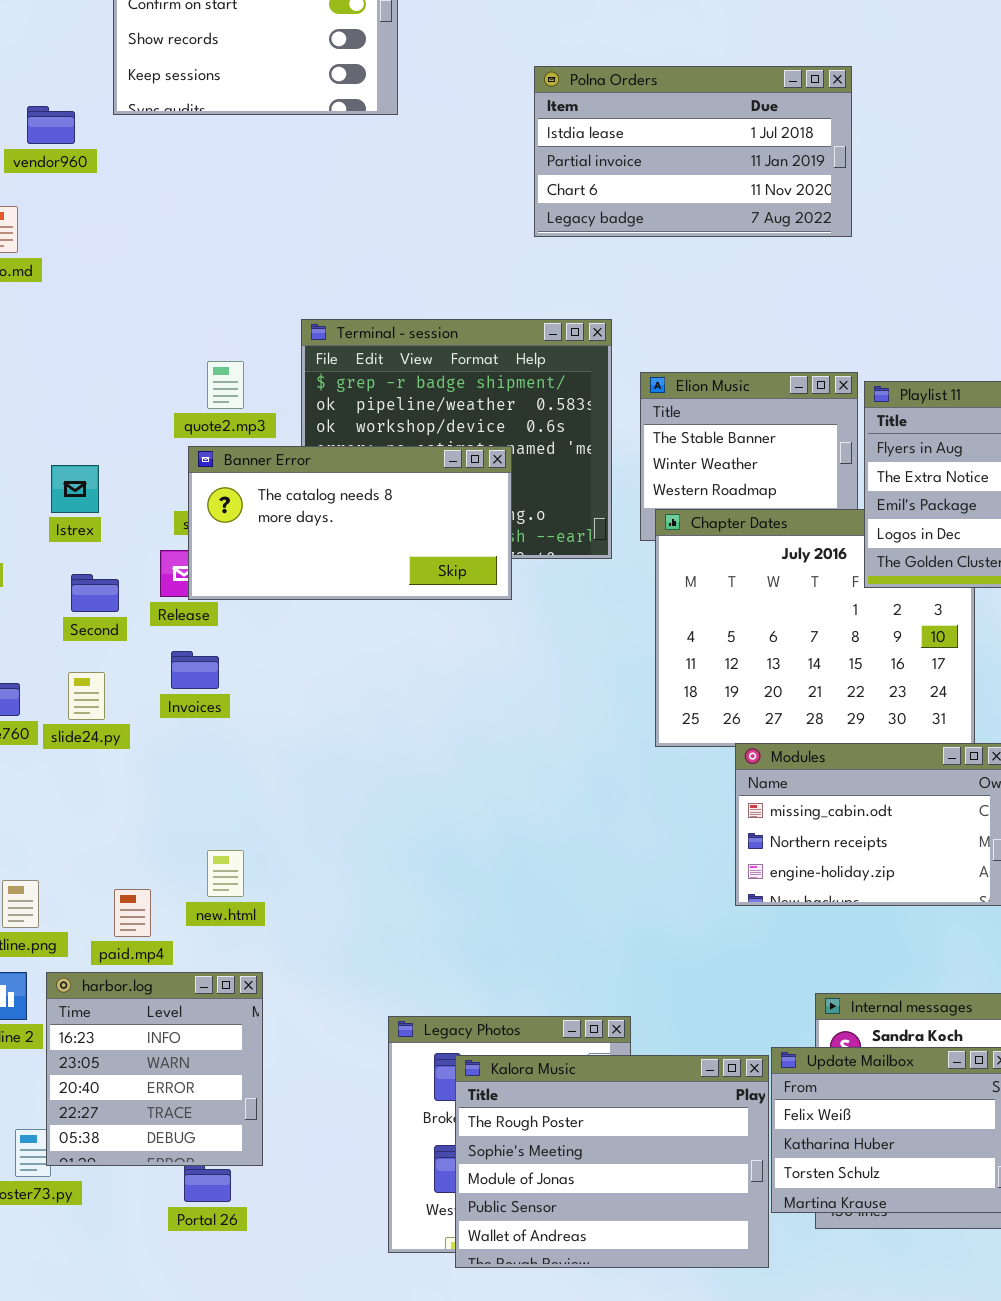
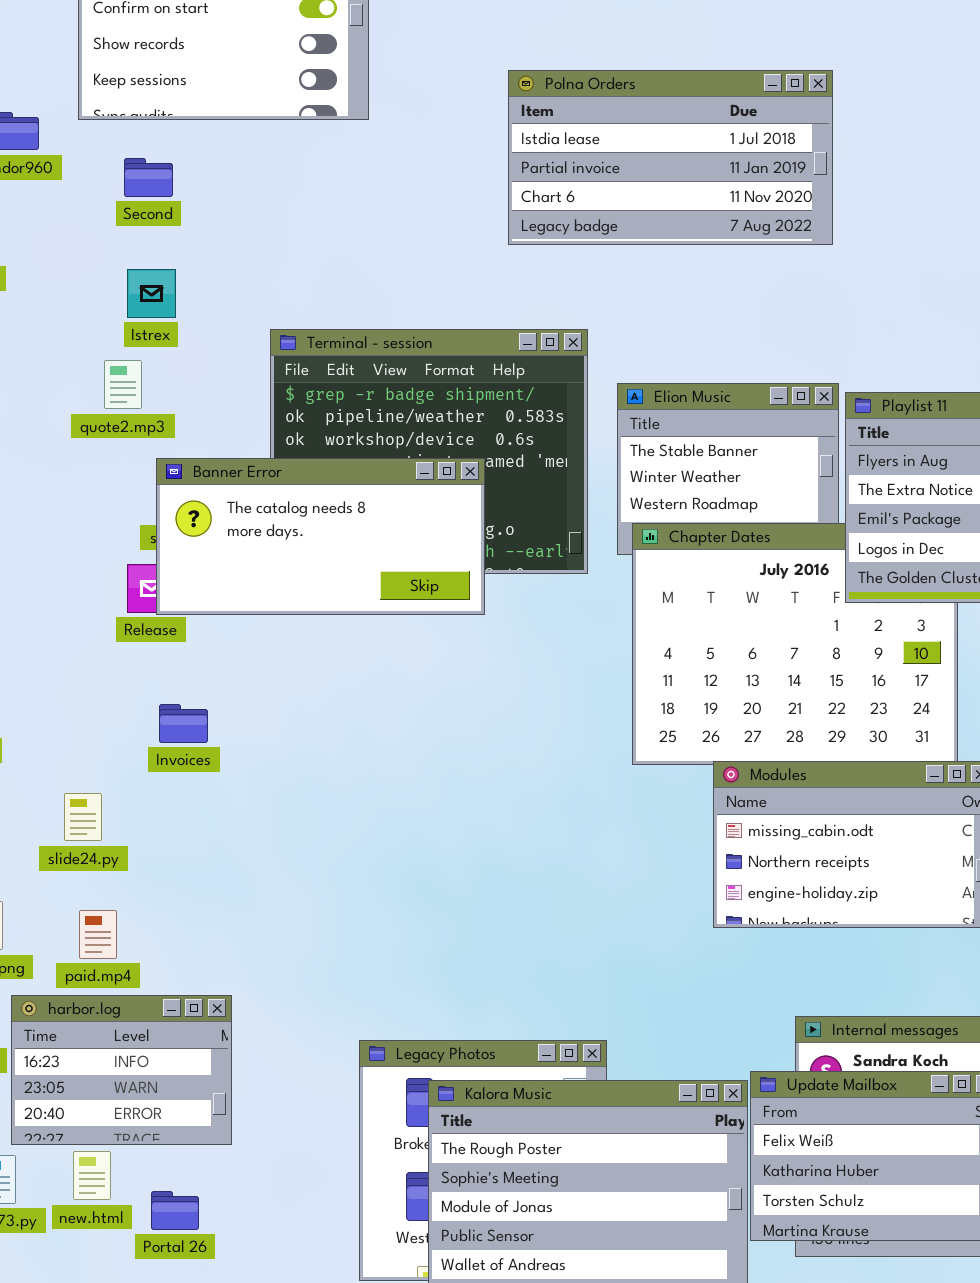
quote2.mp3: [207,361,244,409] -> [104,360,142,409], moved
Istrex: [51,465,99,513] -> [127,269,176,318], moved
Second: [71,574,119,612] -> [124,158,173,197], moved
Invoices: [171,651,219,689] -> [159,704,208,743], moved
slide24.py: [68,672,105,720] -> [64,793,102,841], moved
new.html: [207,850,244,897] -> [73,1151,111,1200], moved
harbor.log: [46,972,263,1166] -> [11,995,232,1145], resized

